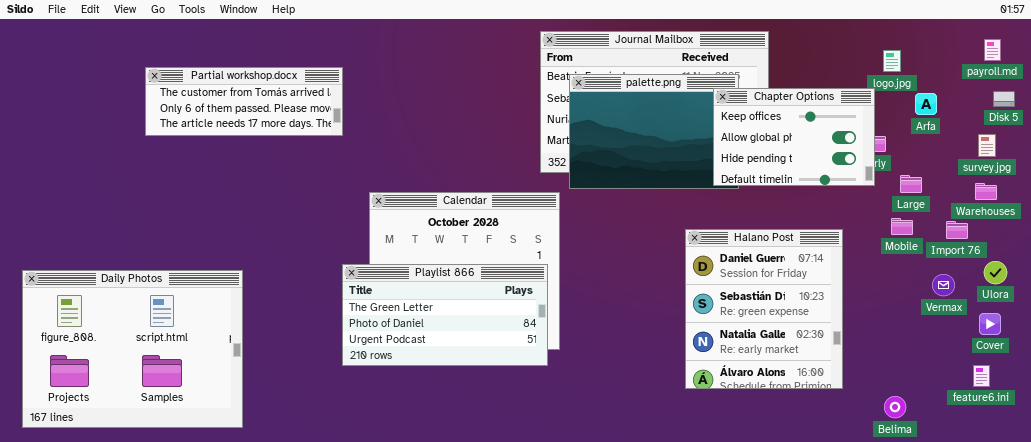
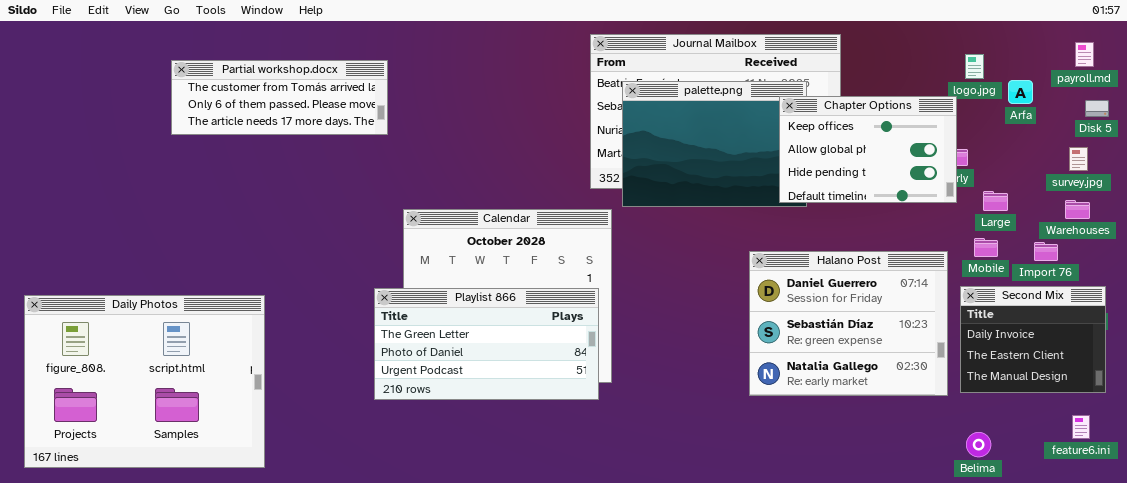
Partial workshop.docx: [145,67,343,136] -> [171,60,388,135], moved
Arfa: [915,93,937,115] -> [1008,80,1033,104], moved
Halano Post: [685,229,843,389] -> [749,251,948,396], resized
Second Mix: none -> [960,286,1106,393], opened
feature6.ini: [973,365,990,387] -> [1072,415,1090,439], moved

